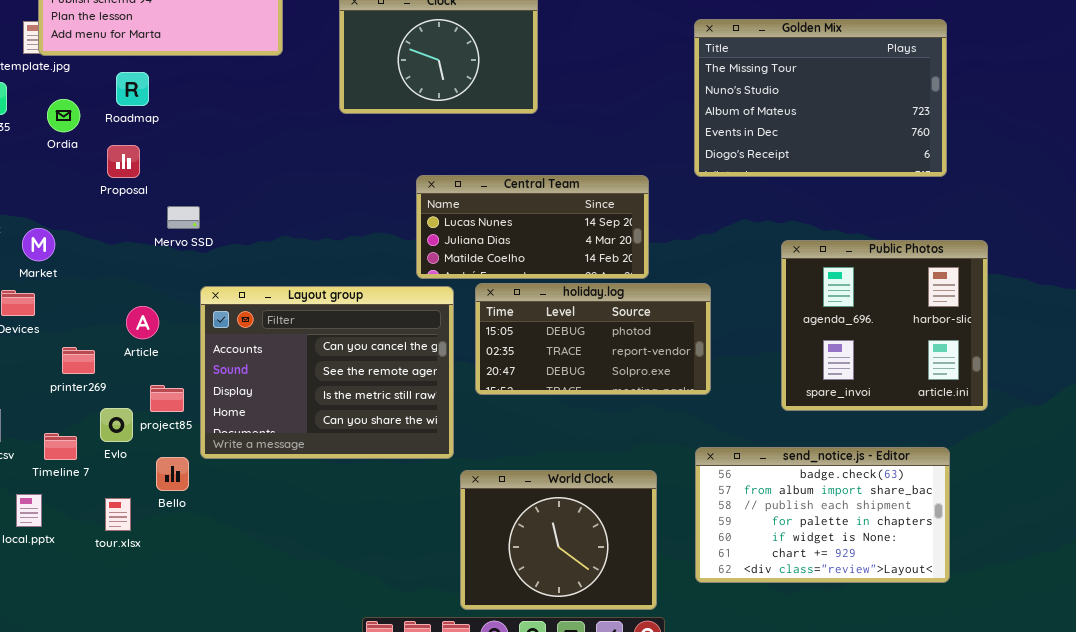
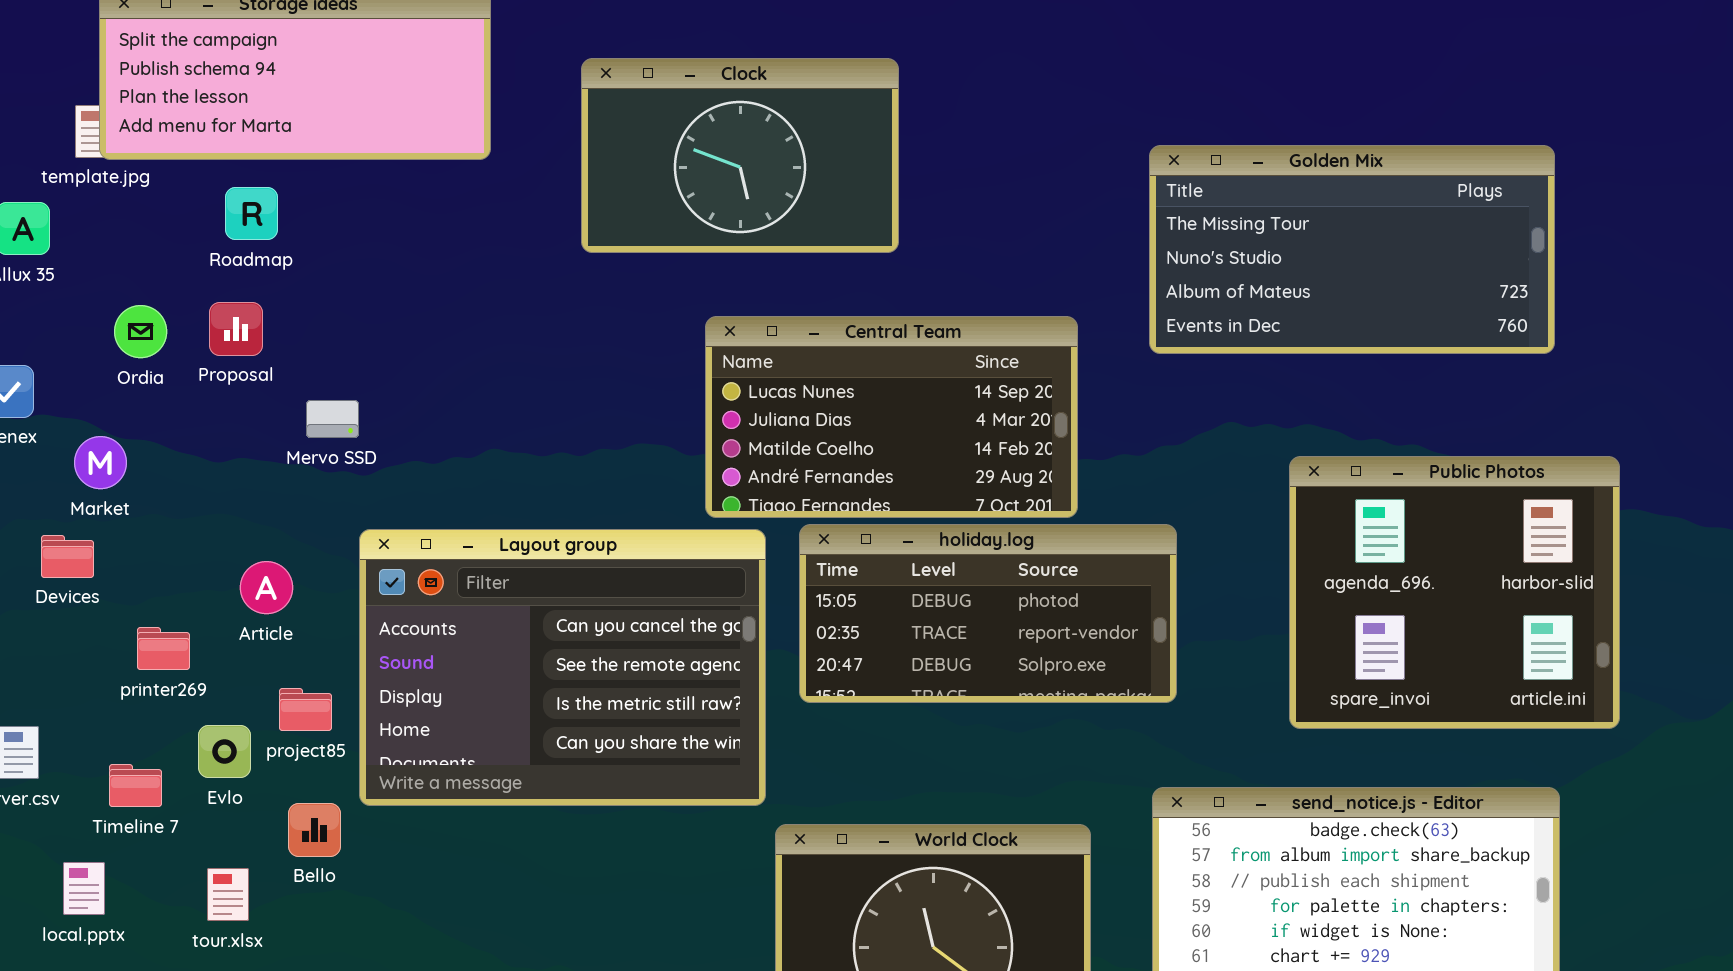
Golden Mix: [694,19,947,177] -> [1149,145,1555,354], resized
Ordia: [47,99,80,132] -> [114,305,167,358], moved
Central Team: [416,175,649,279] -> [705,316,1078,518], resized

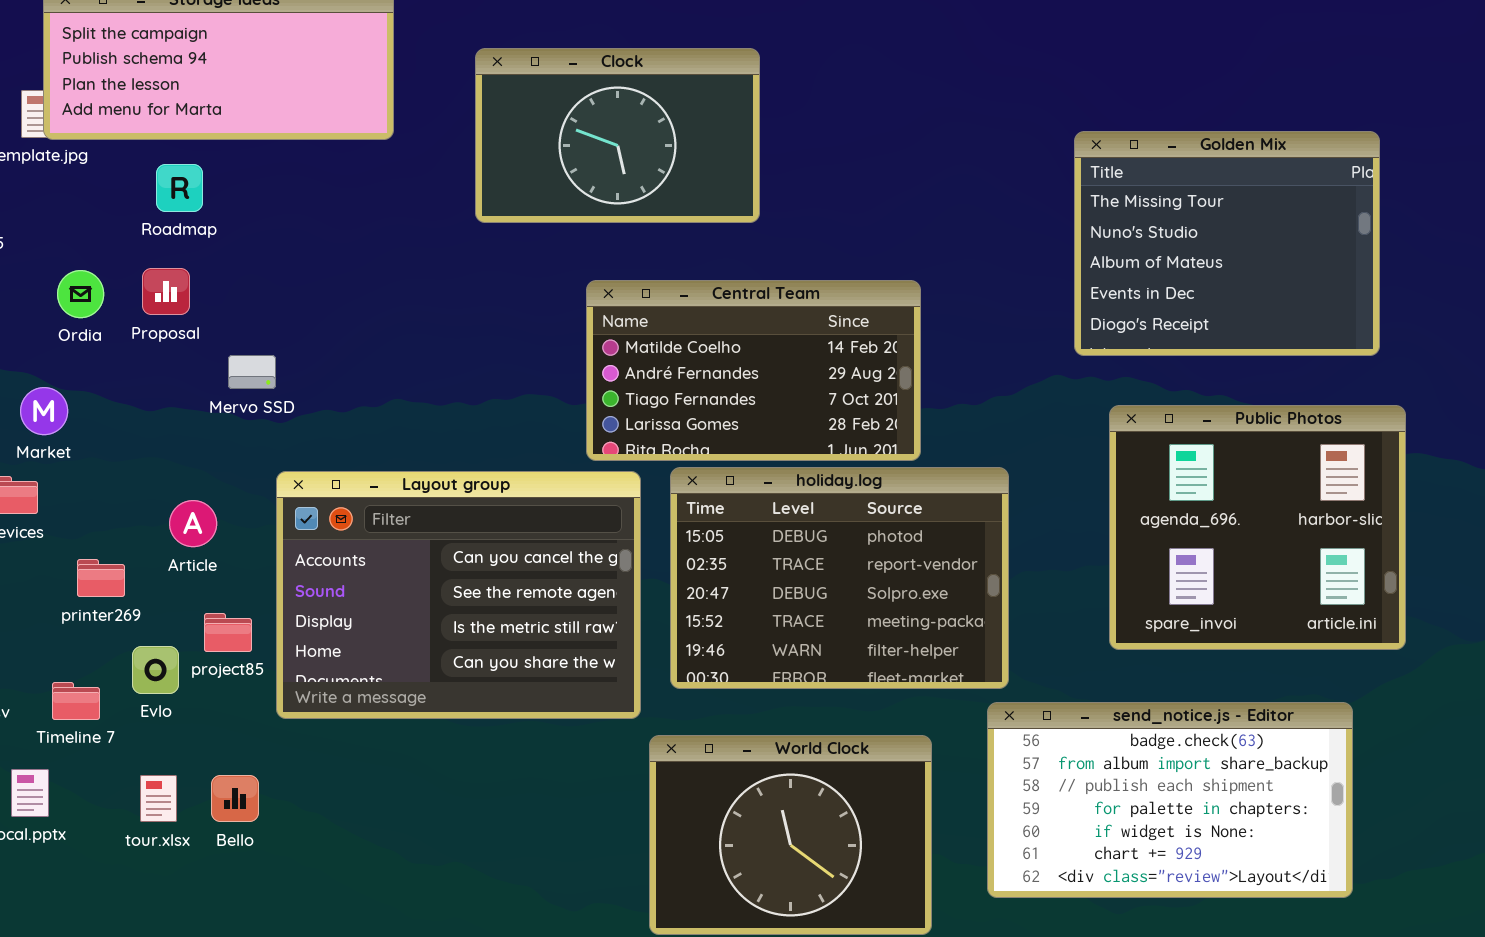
Golden Mix: [1149,145,1555,354] -> [1074,131,1380,356], moved, resized
Central Team: [705,316,1078,518] -> [586,280,921,461], scrolled down 2 rows
holiday.log: [799,524,1177,703] -> [670,467,1009,689], resized
Bello: [288,803,341,857] -> [211,775,259,822], moved

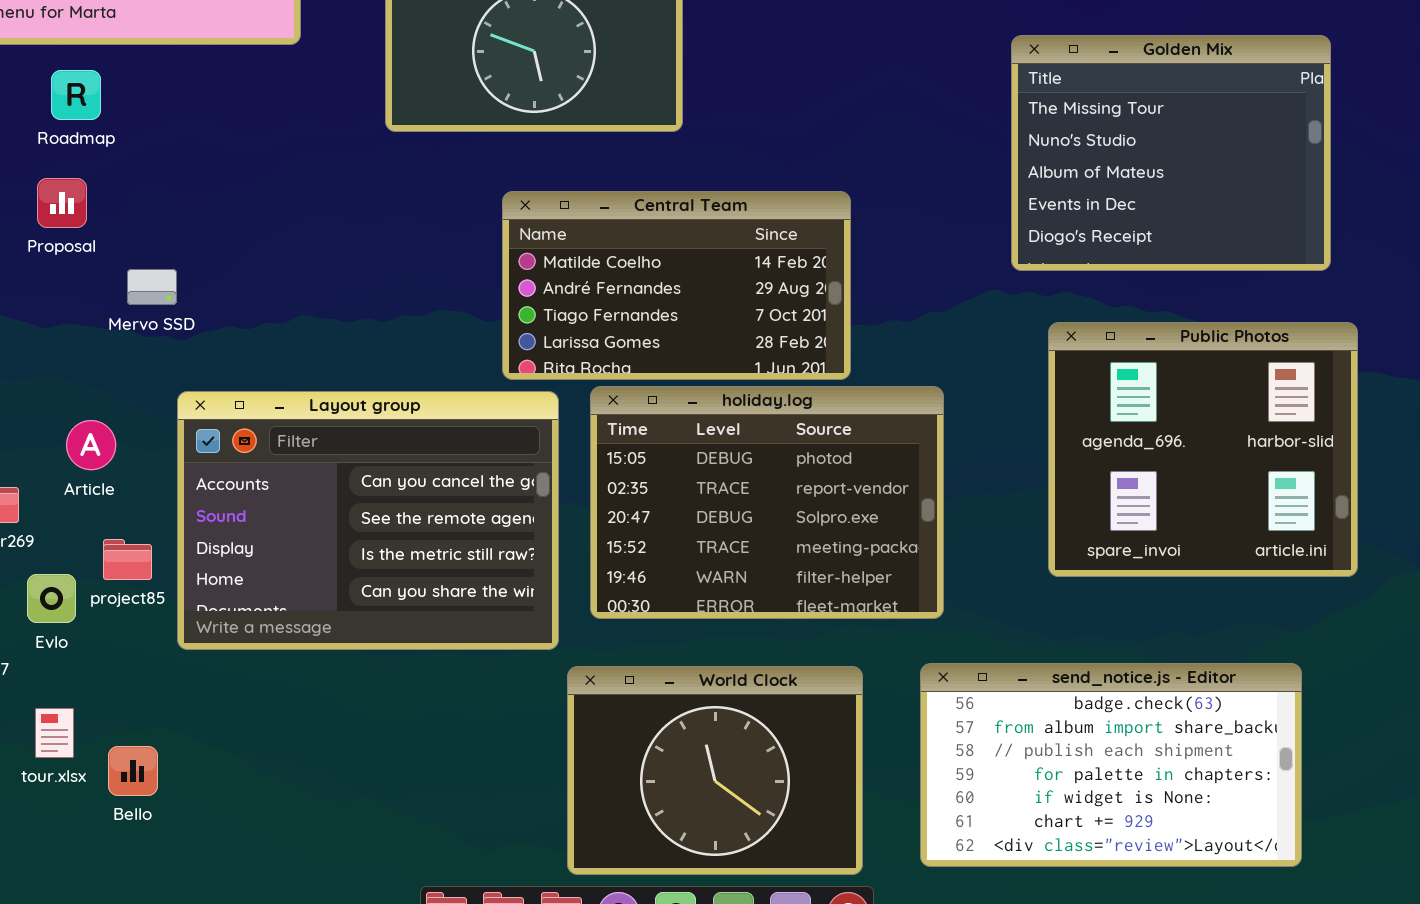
send_notice.js - Editor: [987,702,1353,898] -> [920,663,1302,867], moved
Bello: [211,775,259,822] -> [108,746,158,796], moved

